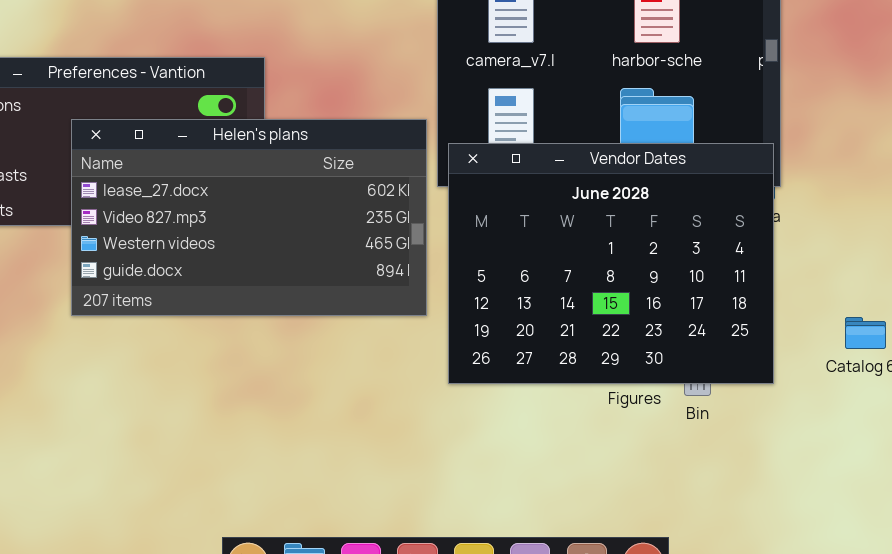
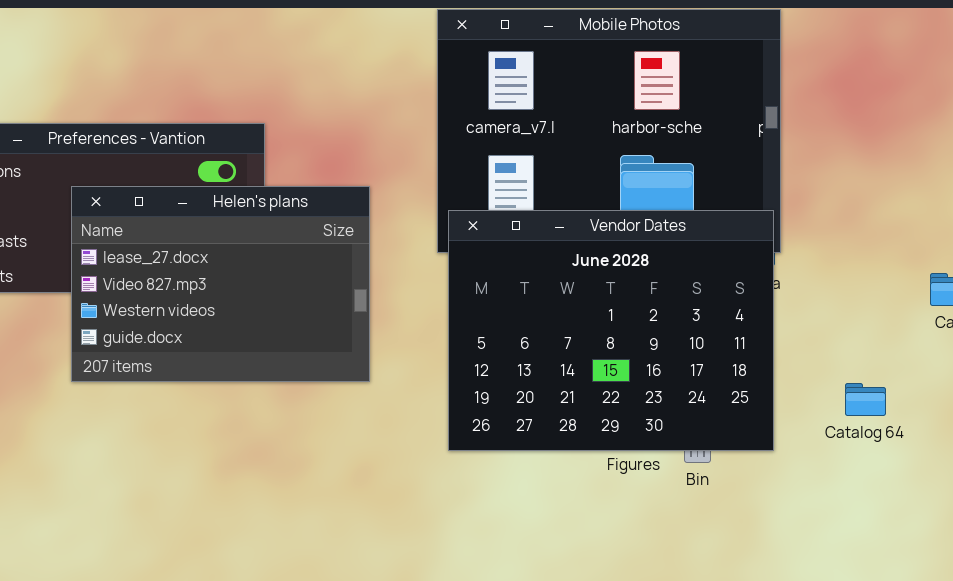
Helen's plans: [71,119,427,316] -> [71,186,370,382], resized

